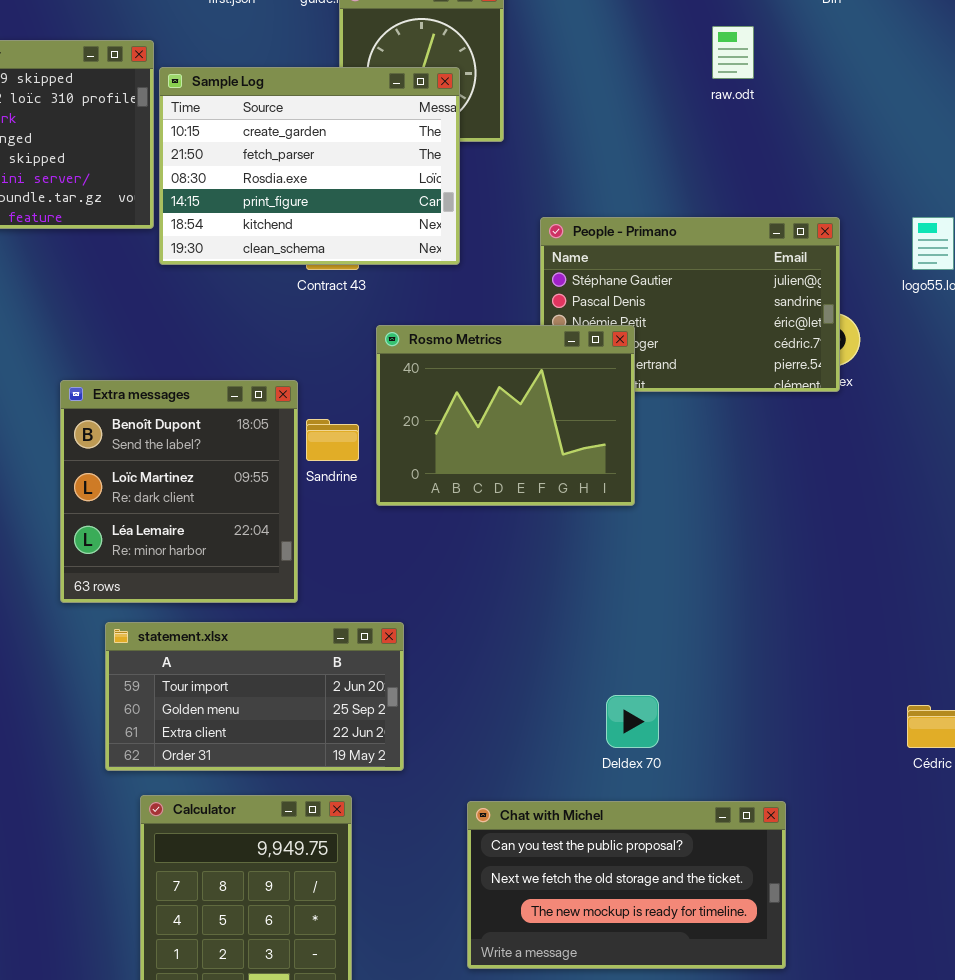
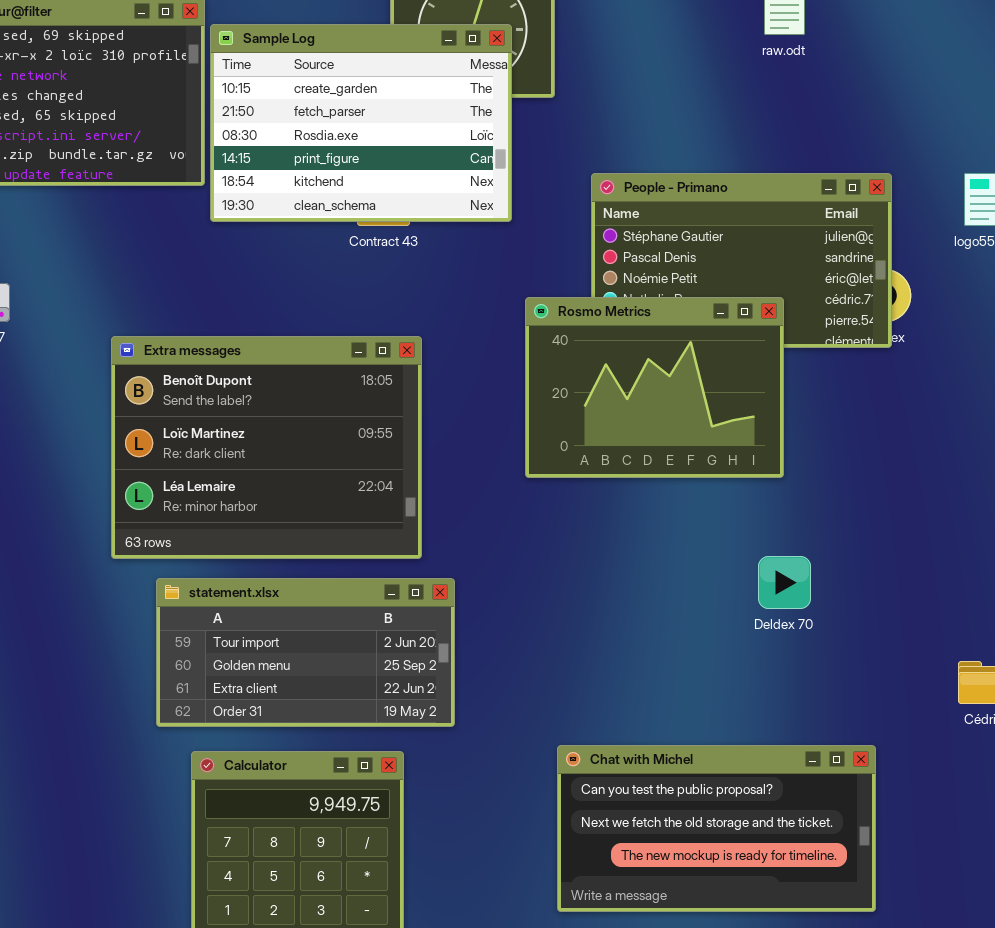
Rosmo Metrics: [376,325,635,506] -> [525,297,784,478], moved
Extra messages: [60,380,298,603] -> [111,336,422,559], resized
Deldex 70: [606,695,659,748] -> [758,556,811,609], moved
Chat with Michel: [467,801,786,969] -> [557,745,876,912], moved

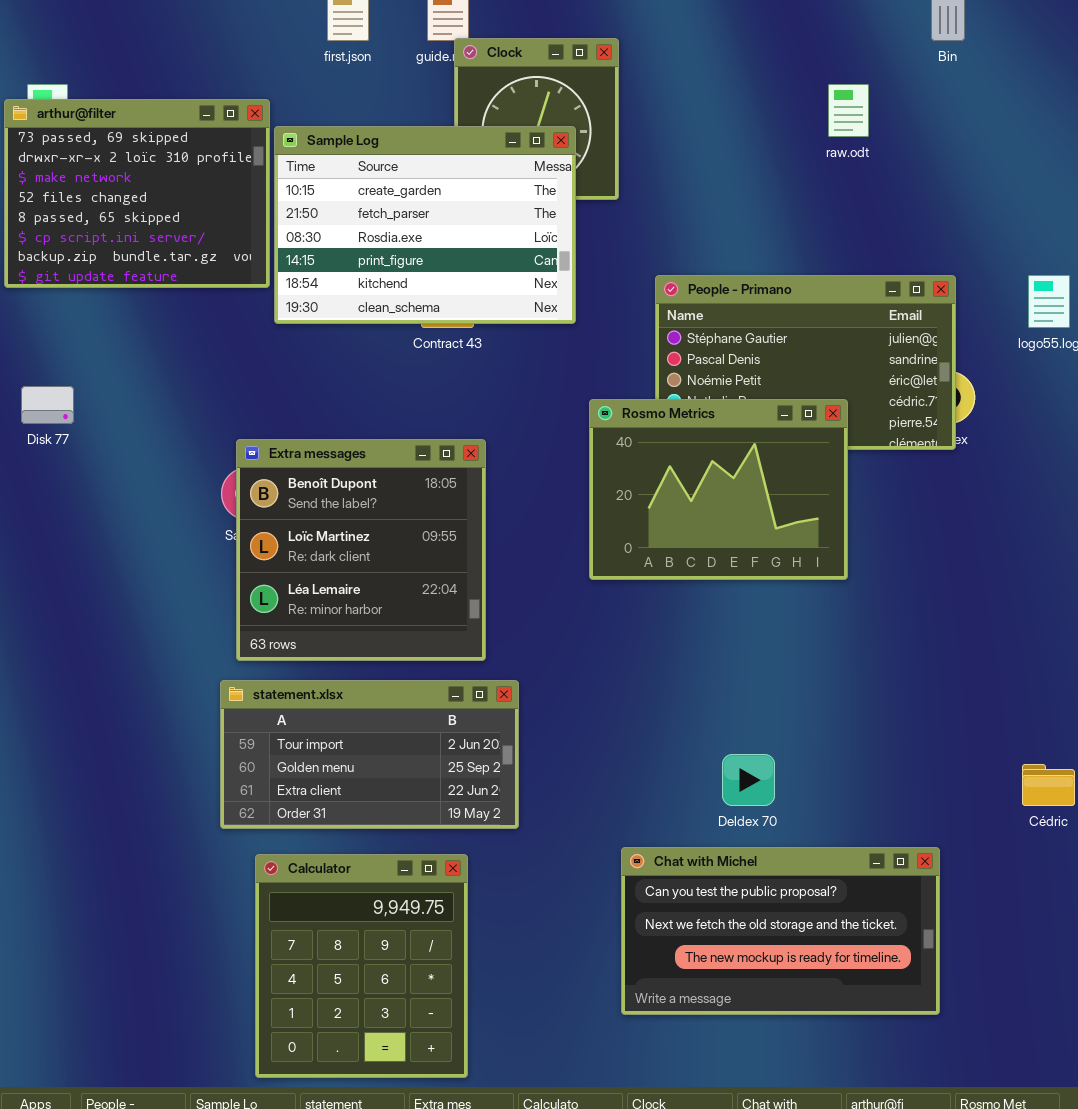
Extra messages: [111,336,422,559] -> [236,439,486,661], resized
Deldex 70: [758,556,811,609] -> [722,754,775,806], moved

